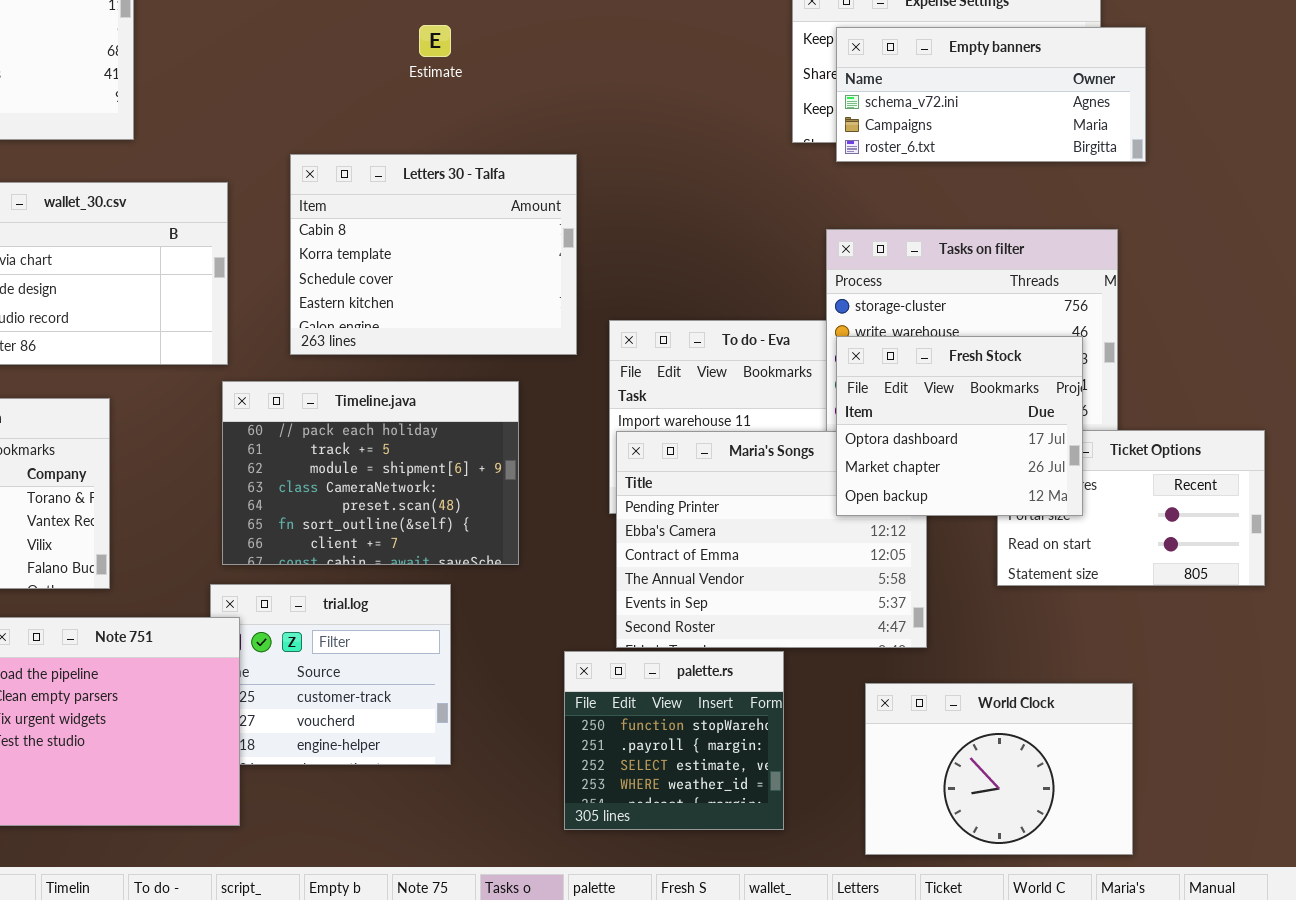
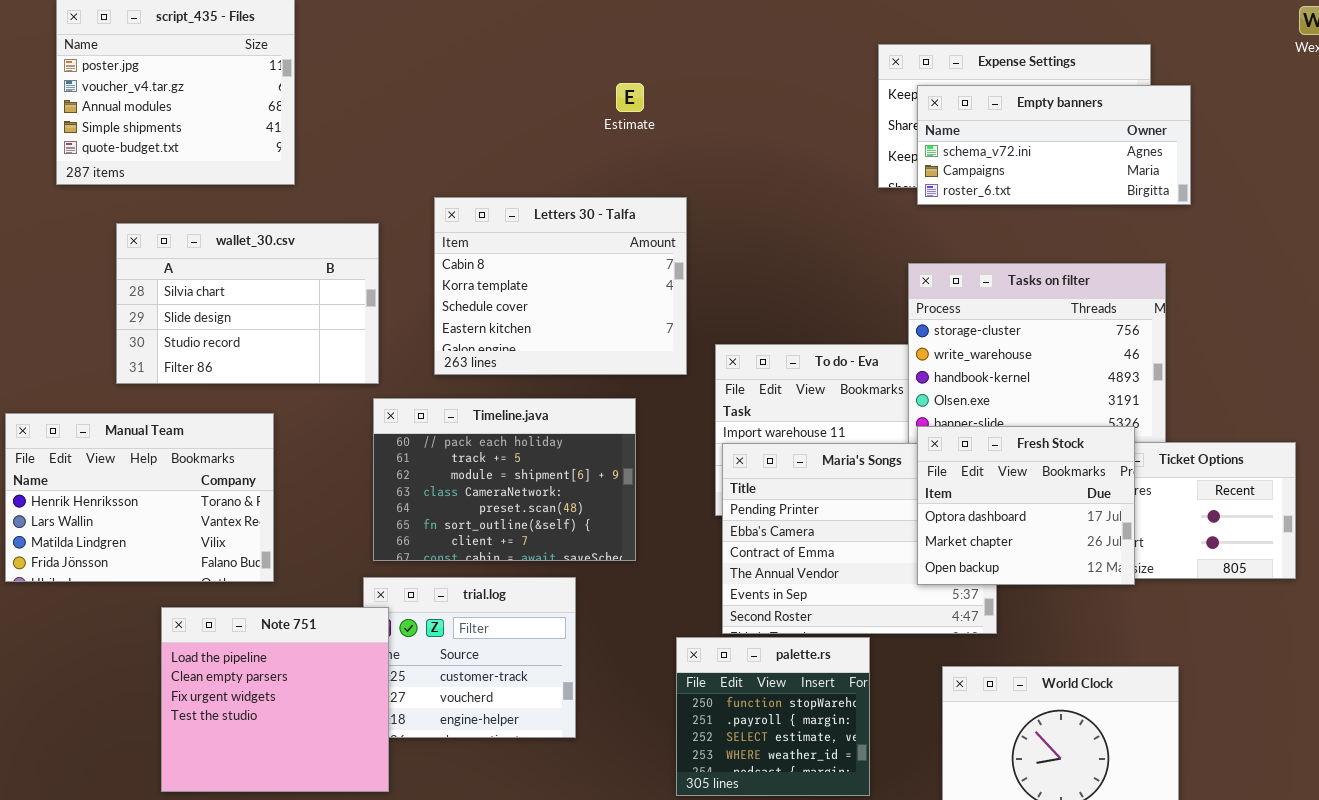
Estimate: [419,25,451,57] -> [616,83,644,112], moved
Fresh Stock: [836,336,1083,516] -> [917,426,1135,585], moved

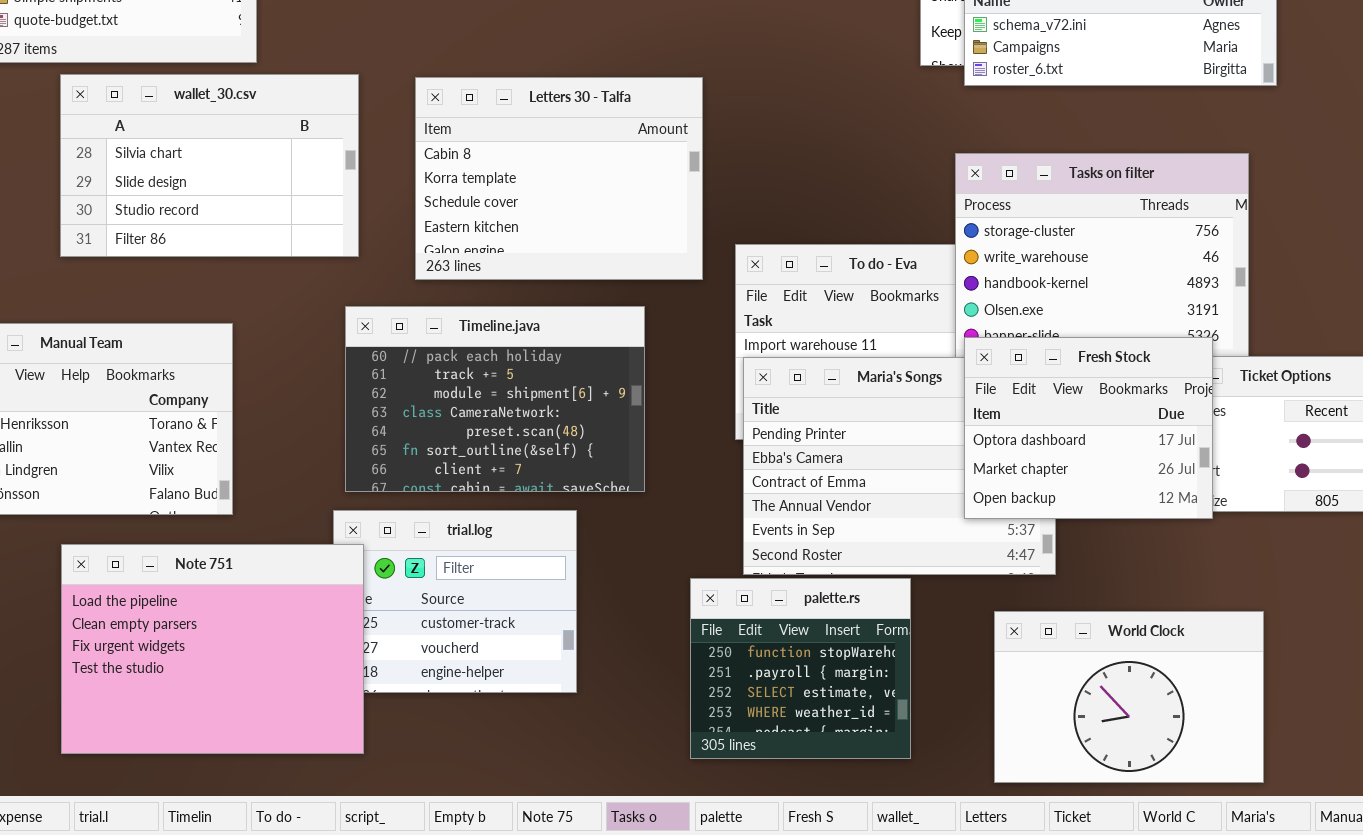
wallet_30.csv: [116,223,379,384] -> [60,74,359,257], moved
Note 751: [161,607,389,792] -> [61,544,364,754], resized

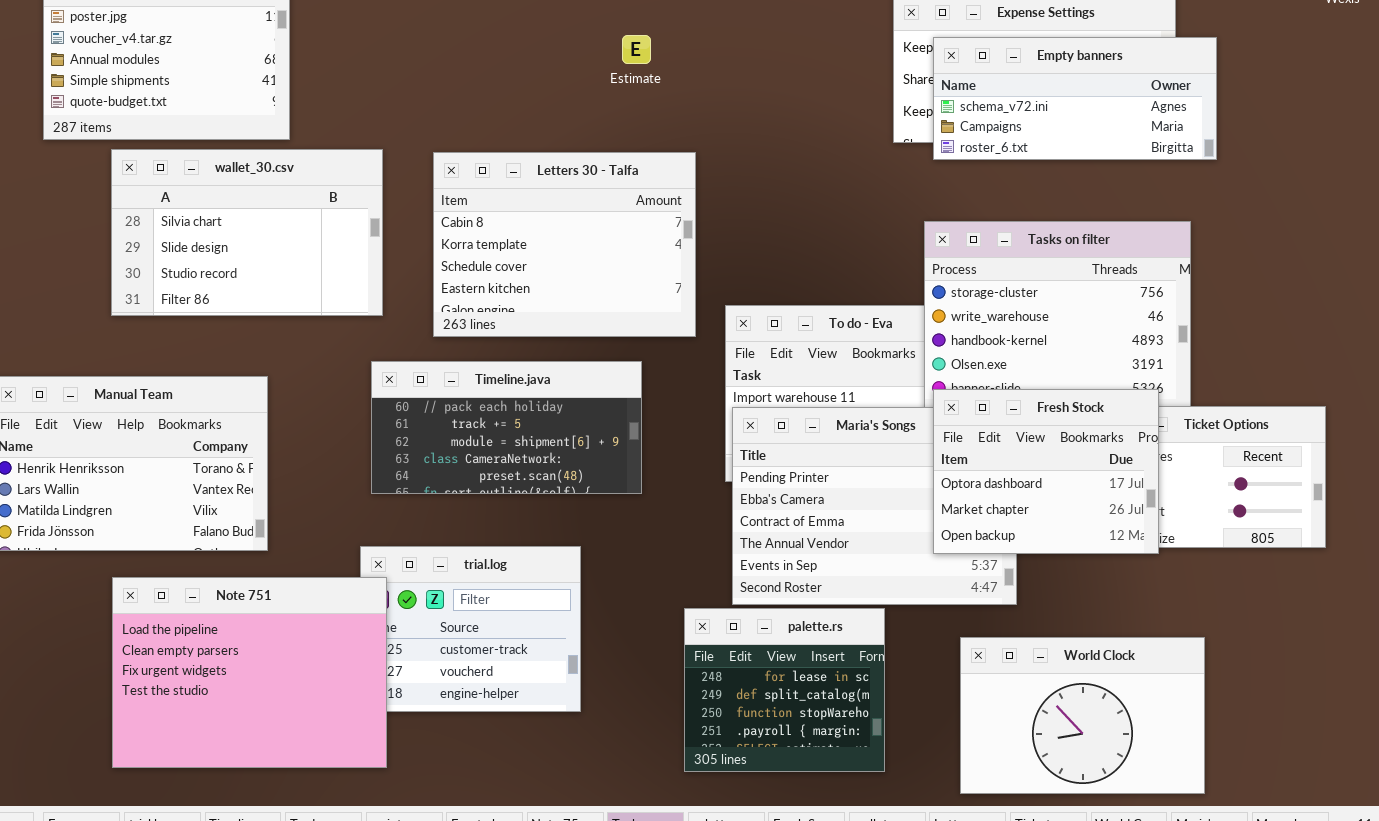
Timeline.java: [345,306,645,492] -> [371,361,642,494], resized
palette.rs: [690,578,911,759] -> [684,608,885,772], scrolled up 2 rows

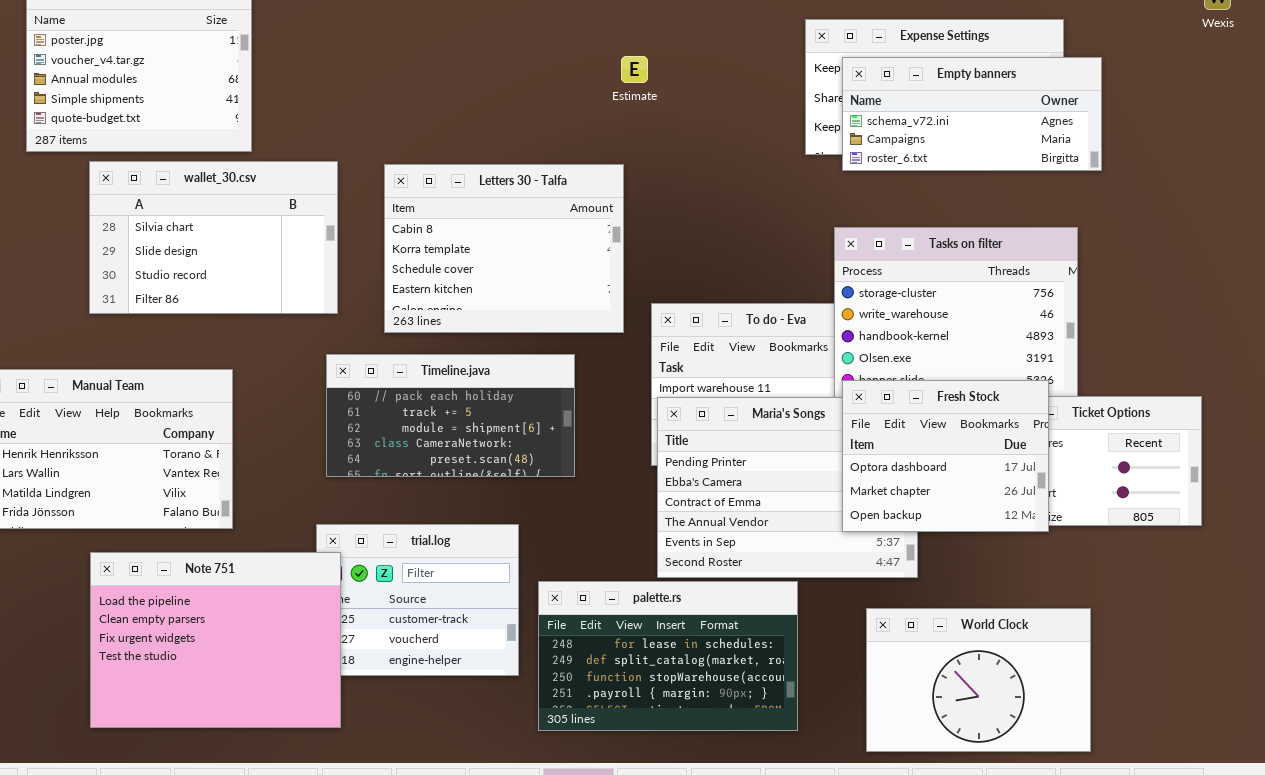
Estimate: [622,35,651,64] -> [621,56,648,83], moved
palette.rs: [684,608,885,772] -> [538,581,798,731], resized

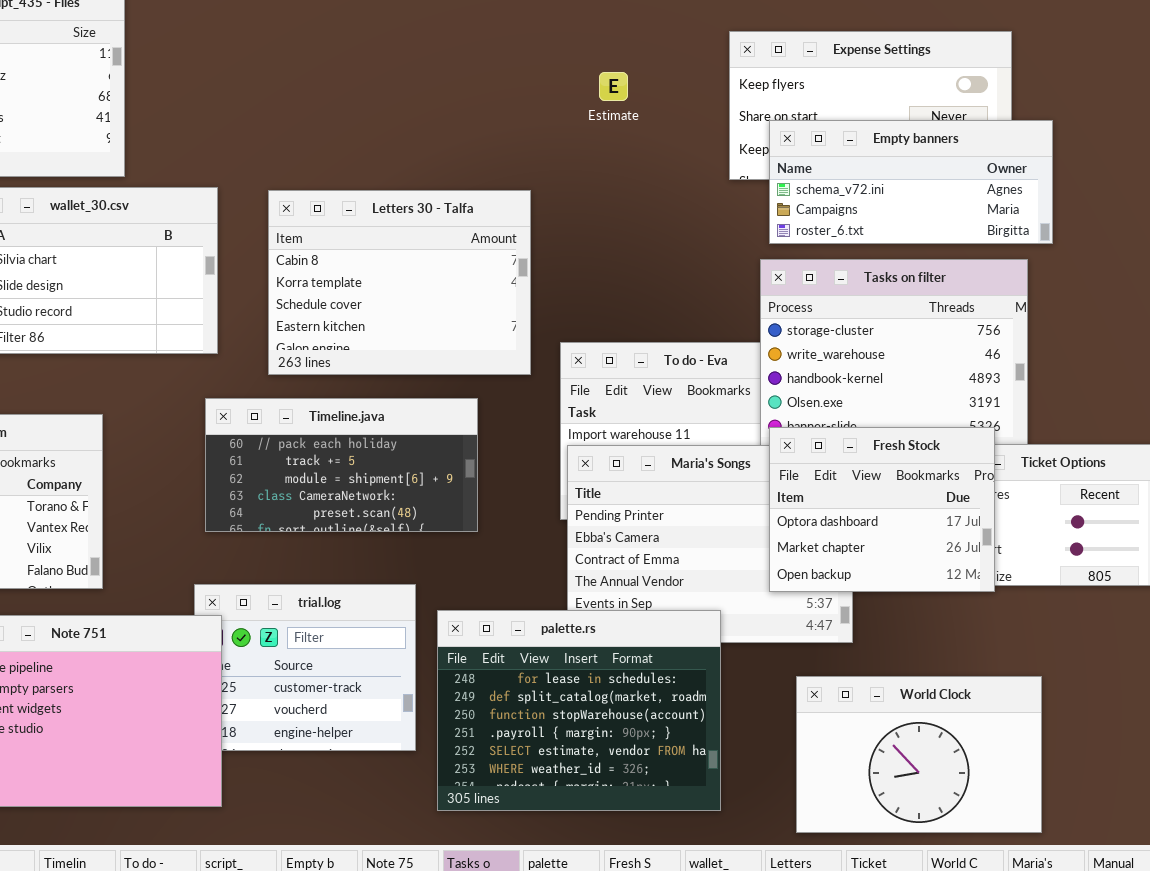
Estimate: [621,56,648,83] -> [599,72,628,101], moved
Empty banners: [842,57,1102,171] -> [769,120,1053,244], moved
palette.rs: [538,581,798,731] -> [437,610,721,811], resized

